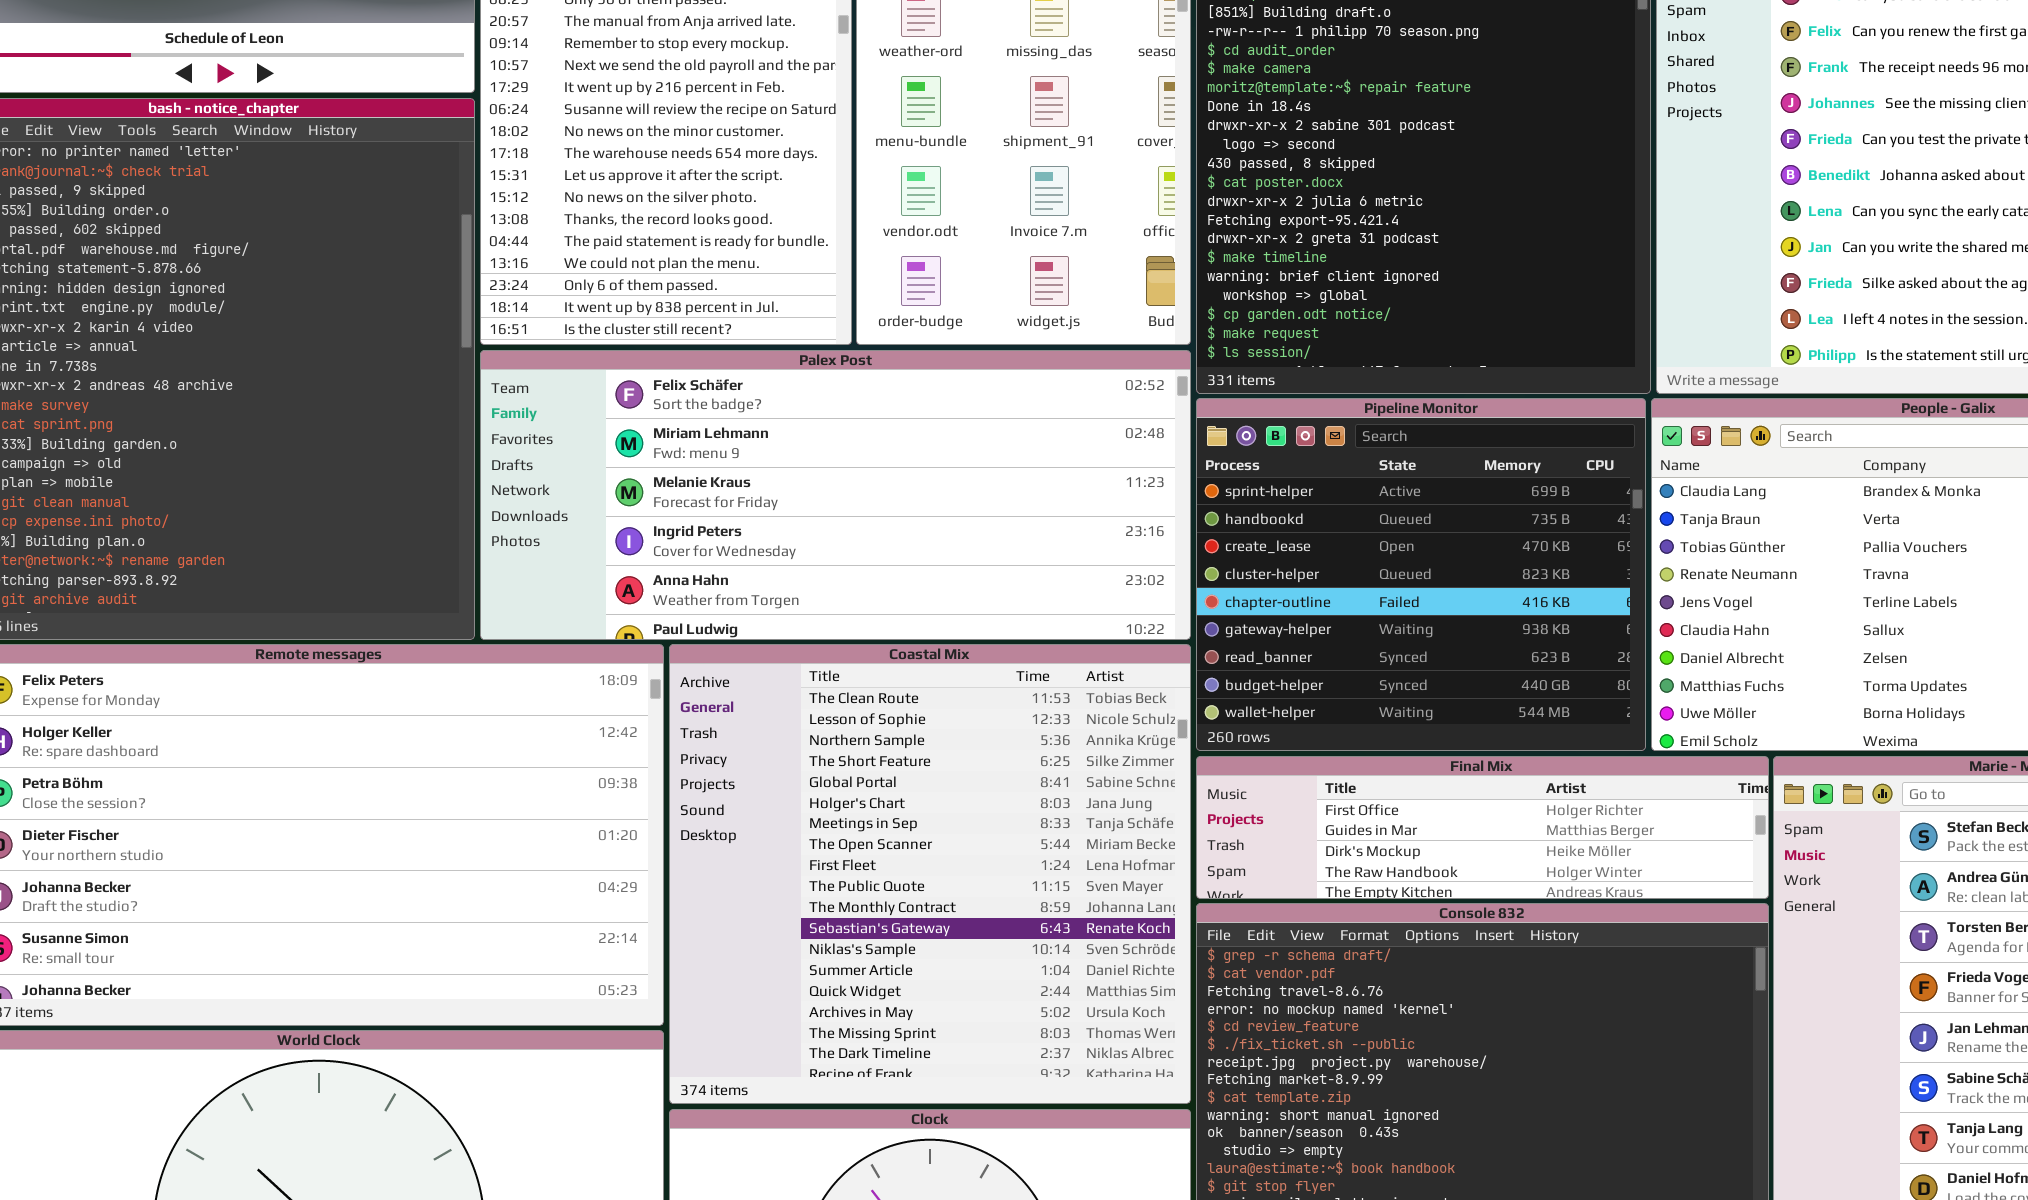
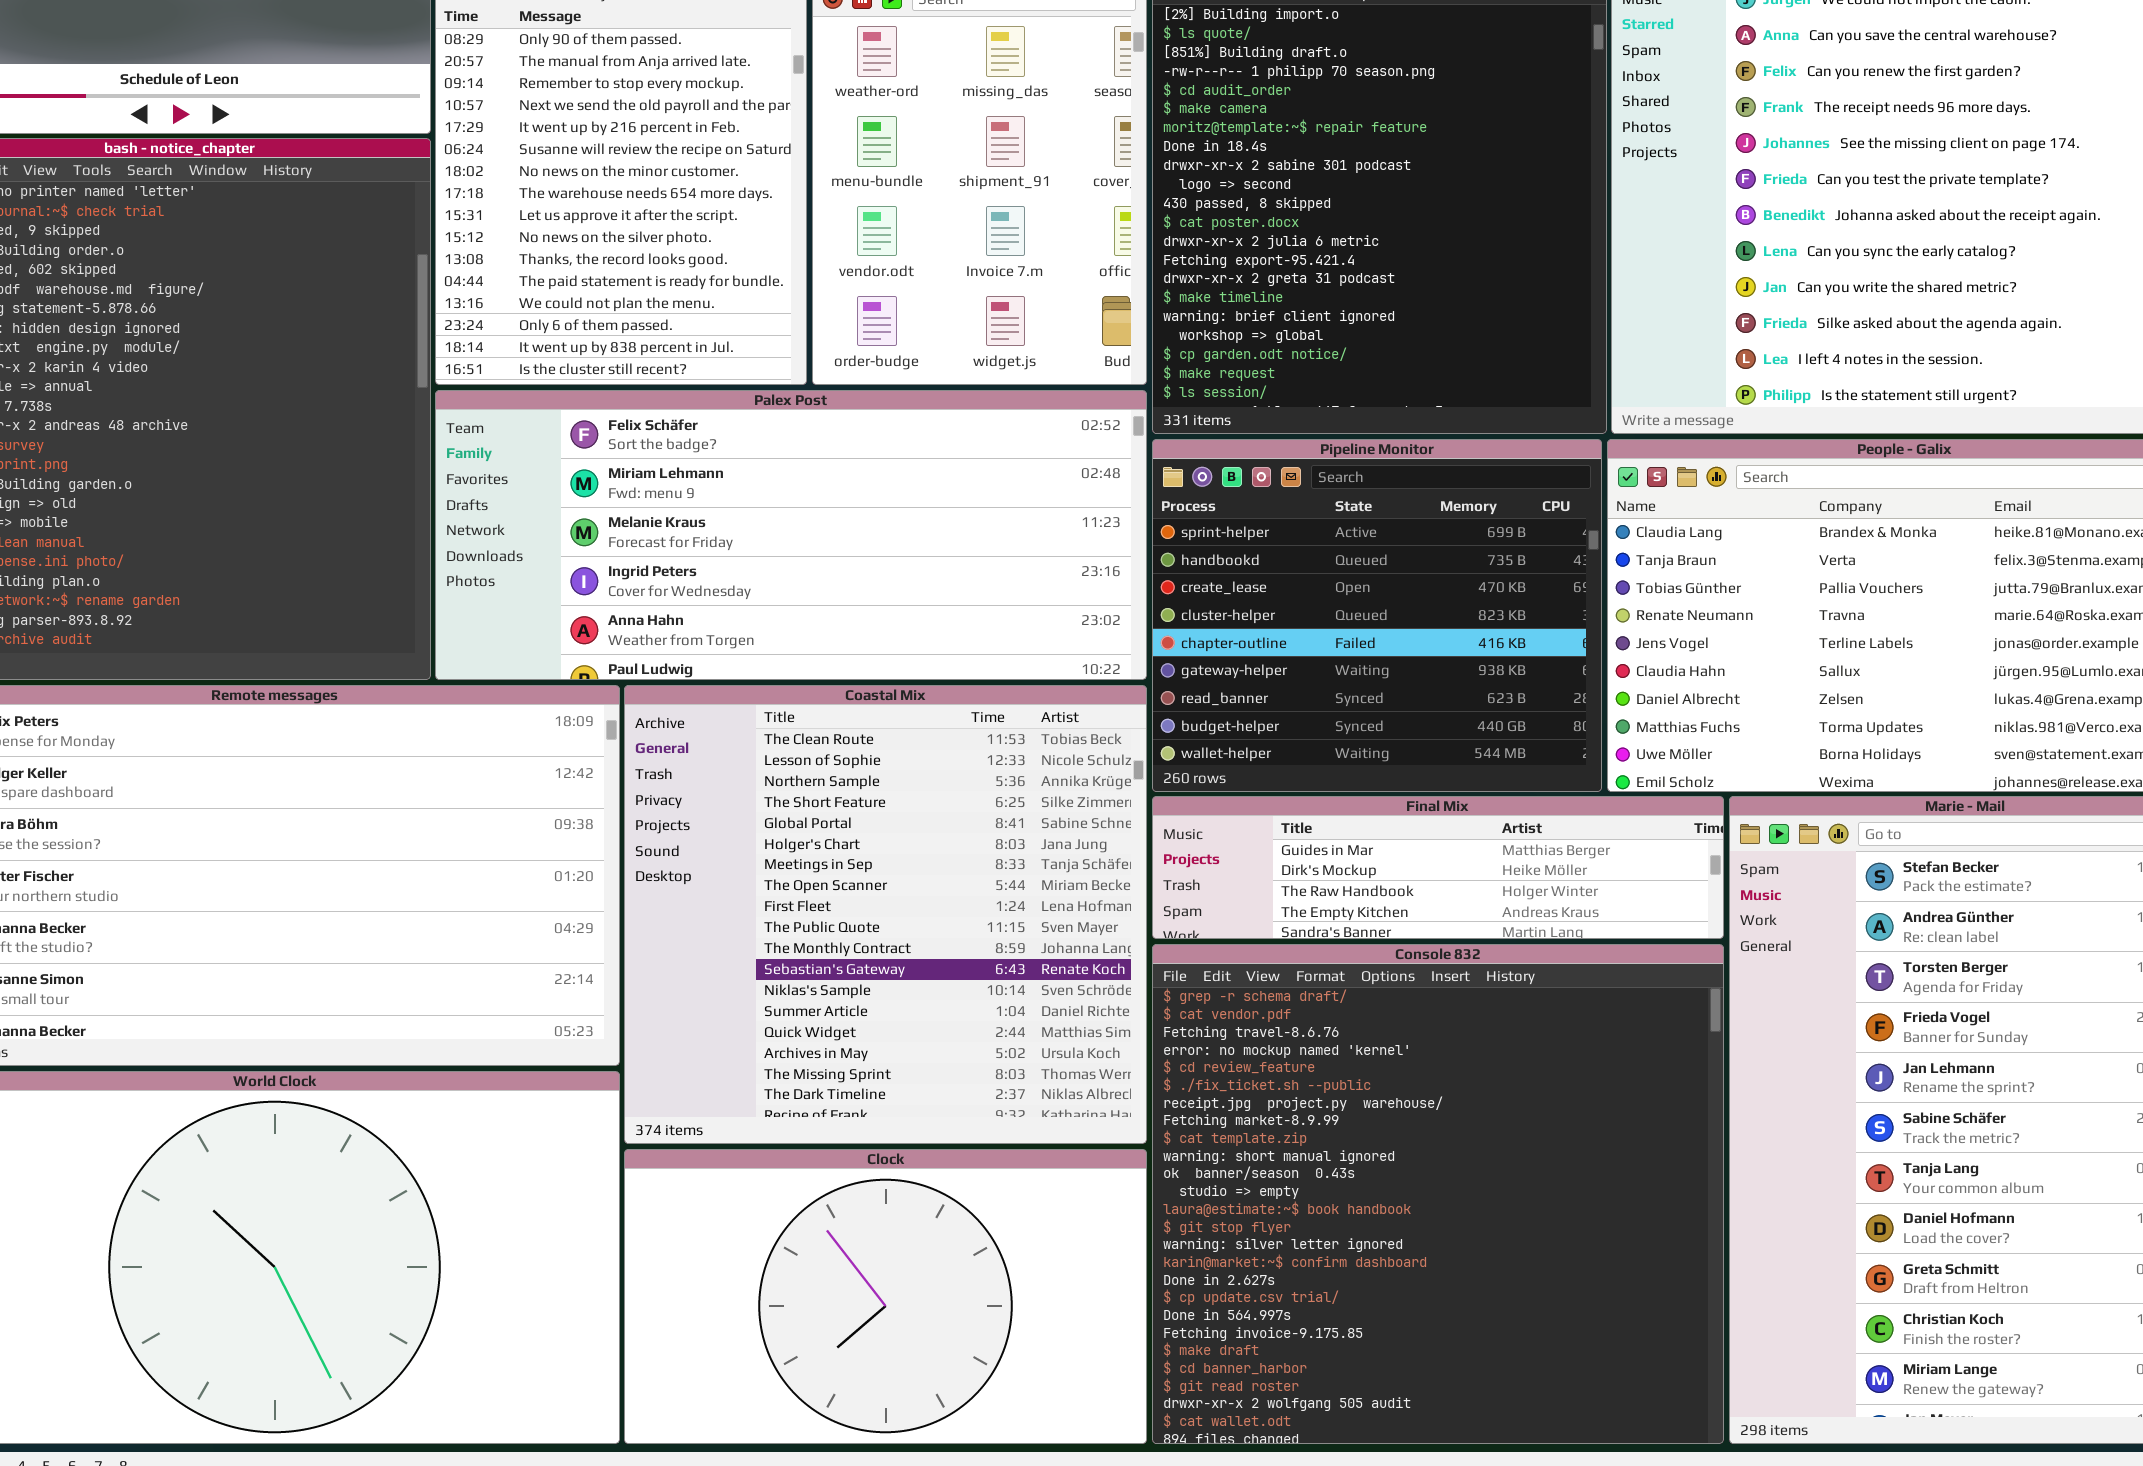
Final Mix: [1196,756,1769,899] -> [1152,796,1724,939], scrolled down 1 row

